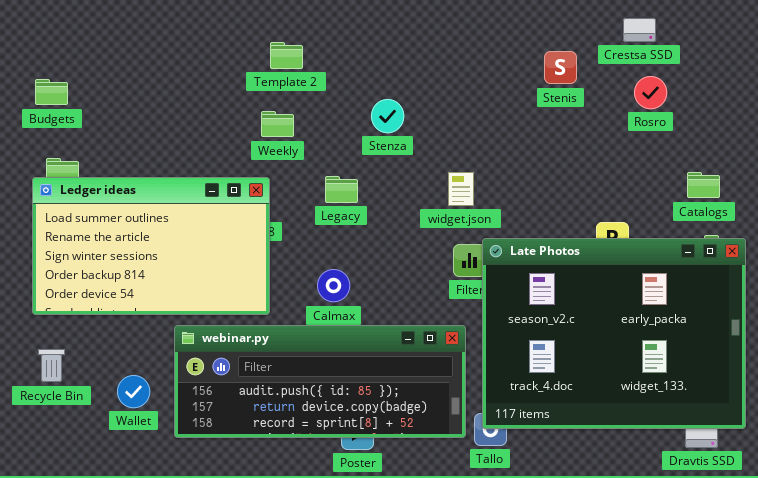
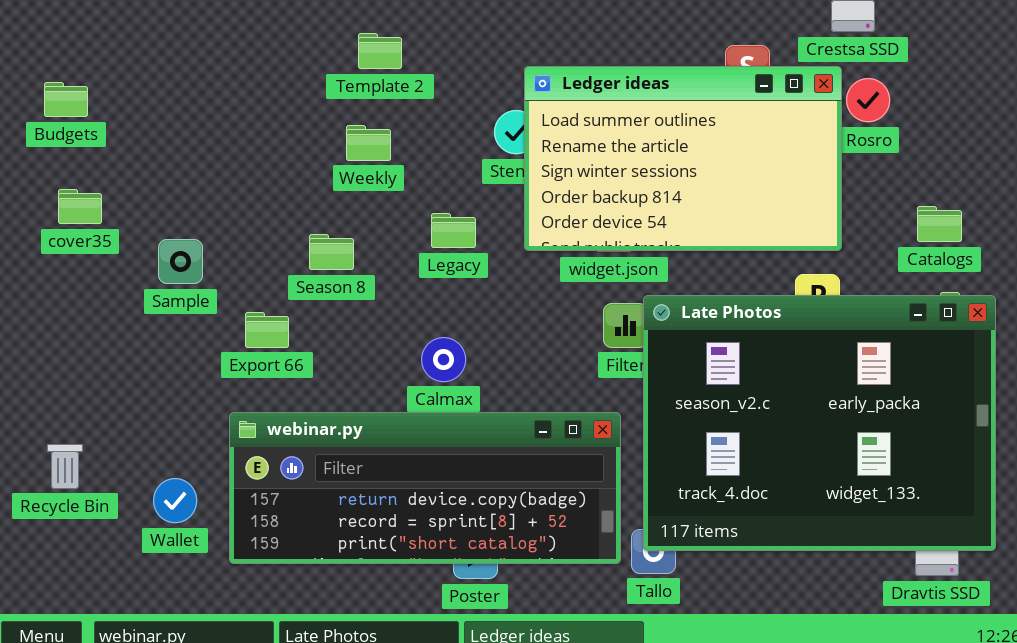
Ledger ideas: [32,177,270,315] -> [524,66,842,251], moved
webinar.py: [174,325,466,438] -> [229,412,621,564], scrolled down 1 row

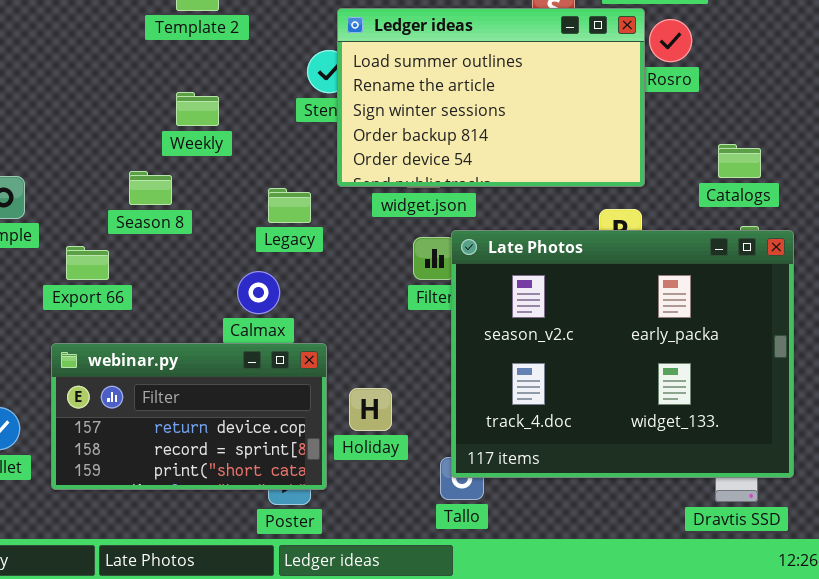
Weekly: [346,125,391,161] -> [176,92,219,126], moved
Legacy: [431,213,476,248] -> [268,188,311,223], moved
webinar.py: [229,412,621,564] -> [51,343,327,490], resized

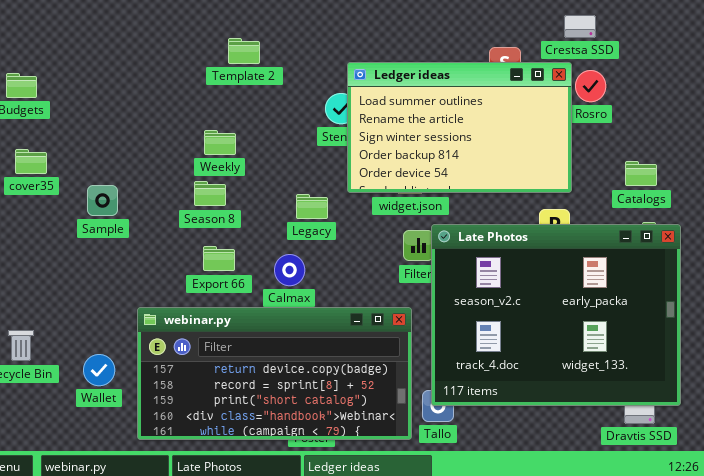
Weekly: [176,92,219,126] -> [204,130,236,155], moved
Export 66: [66,246,109,280] -> [203,246,235,271], moved
webinar.py: [51,343,327,490] -> [137,307,412,440], resized

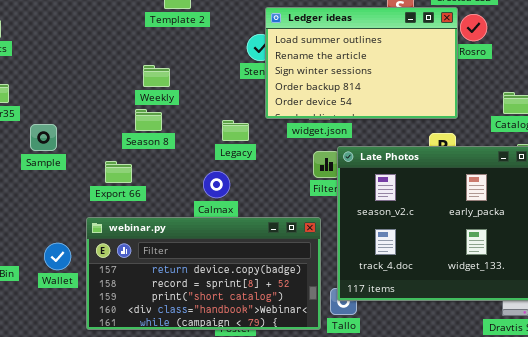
Sample: [87,185,118,216] -> [30,124,57,151], moved
Export 66: [203,246,235,271] -> [105,161,132,183], moved
Wallet: [83,354,115,386] -> [44,243,71,270], moved

